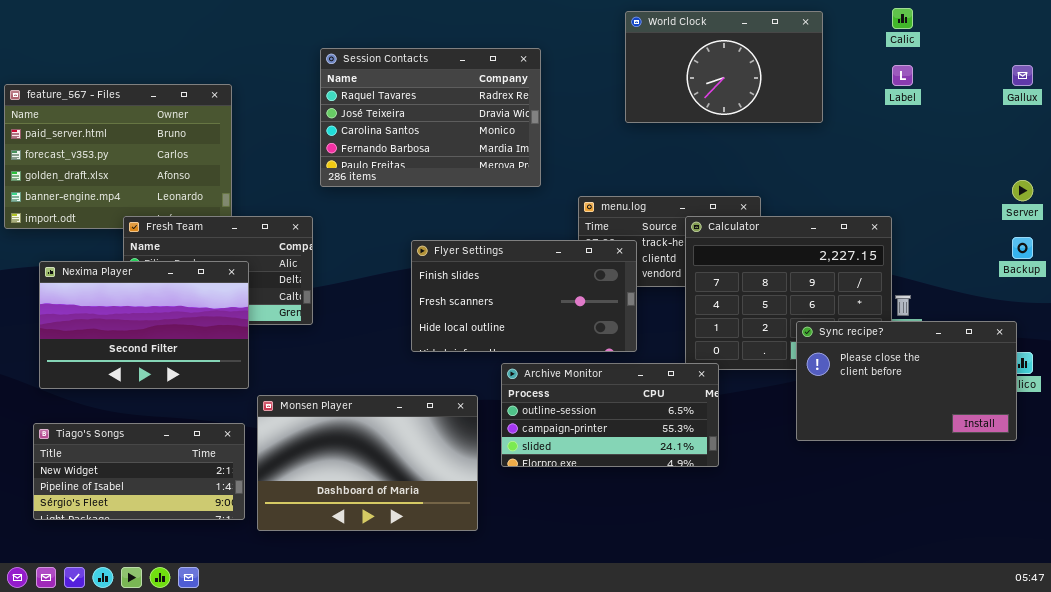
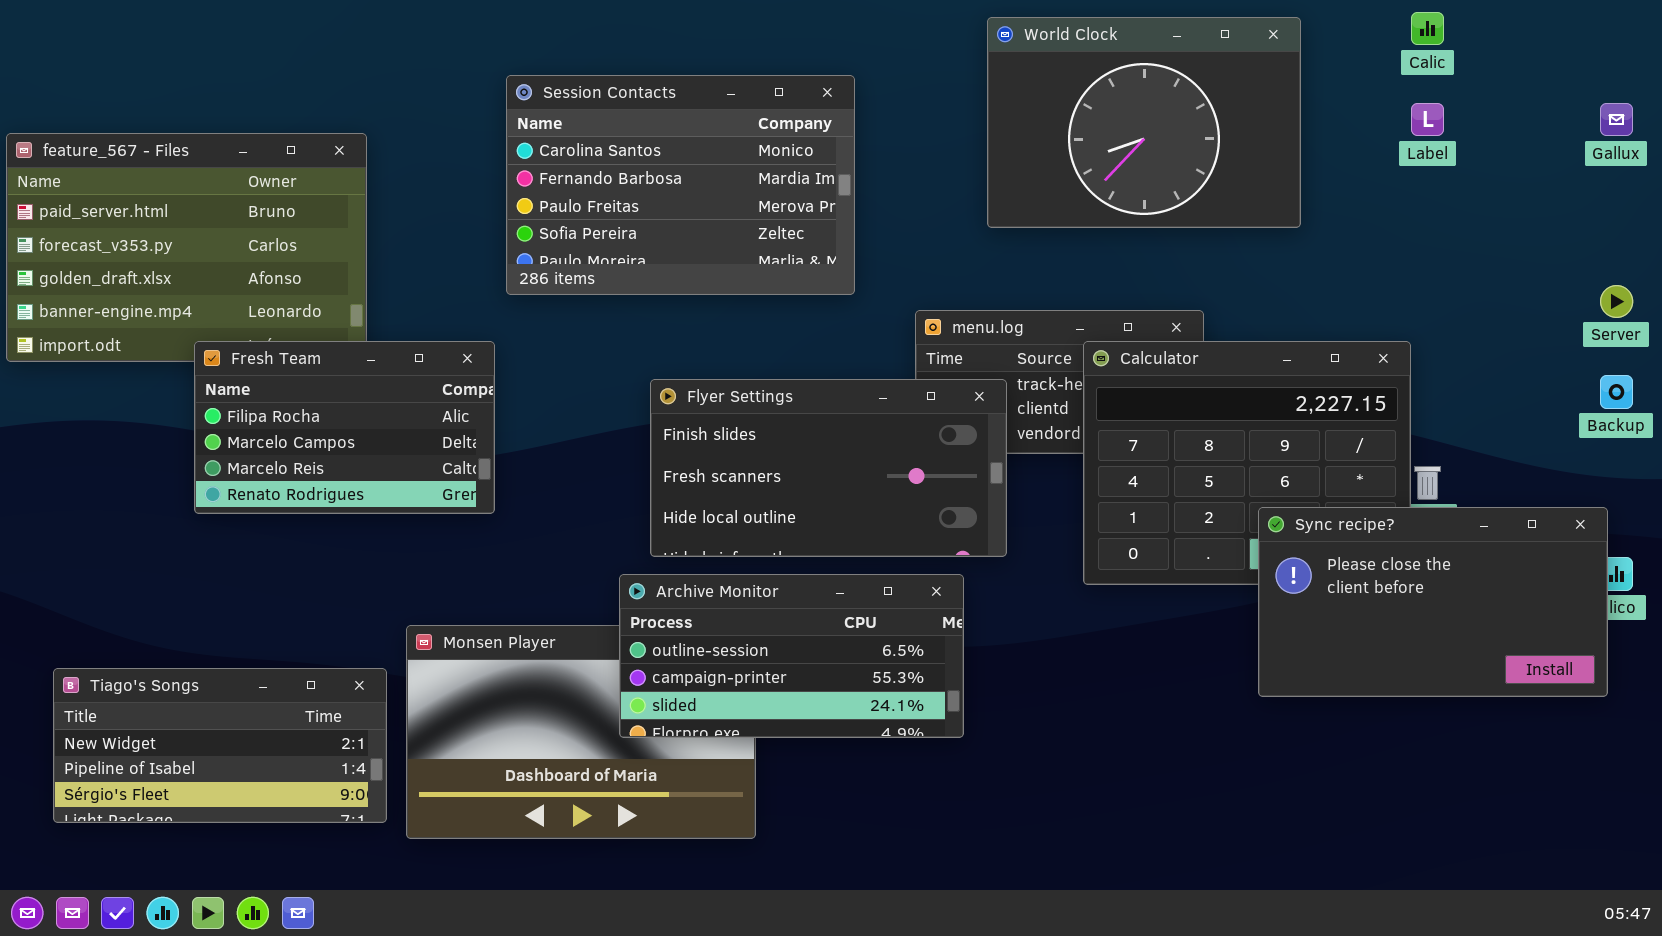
World Clock: [625,11,823,123] -> [987,17,1301,228], resized
Session Contacts: [320,48,541,187] -> [506,75,855,295], scrolled down 2 rows
Nexima Player: [39,261,249,389] -> none, closed
Archive Monitor: [501,363,719,467] -> [619,574,964,738], moved

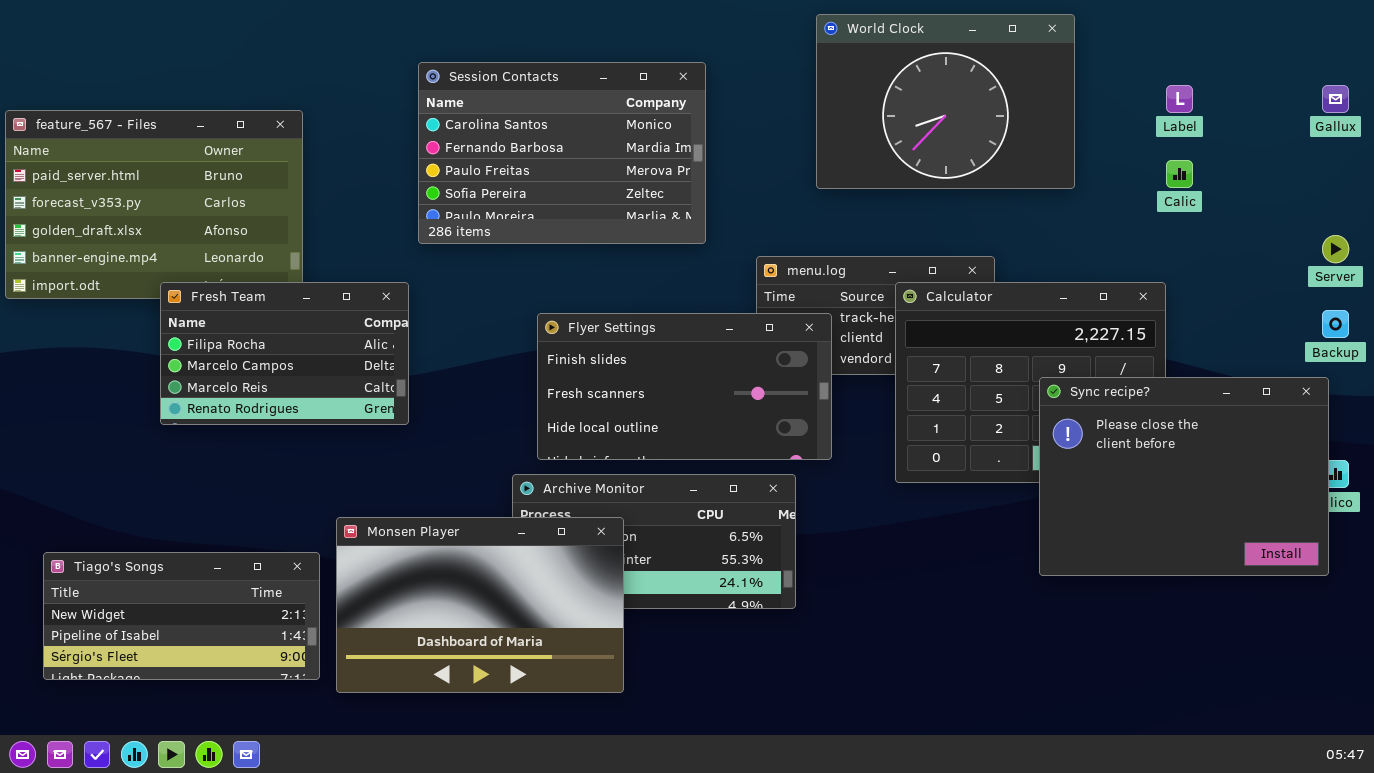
Calic: [1411,12,1444,45] -> [1166,160,1193,188], moved
Sync recipe?: [1258,507,1608,697] -> [1039,377,1329,576], resized
Monsen Player: [406,625,756,839] -> [336,517,624,693], raised

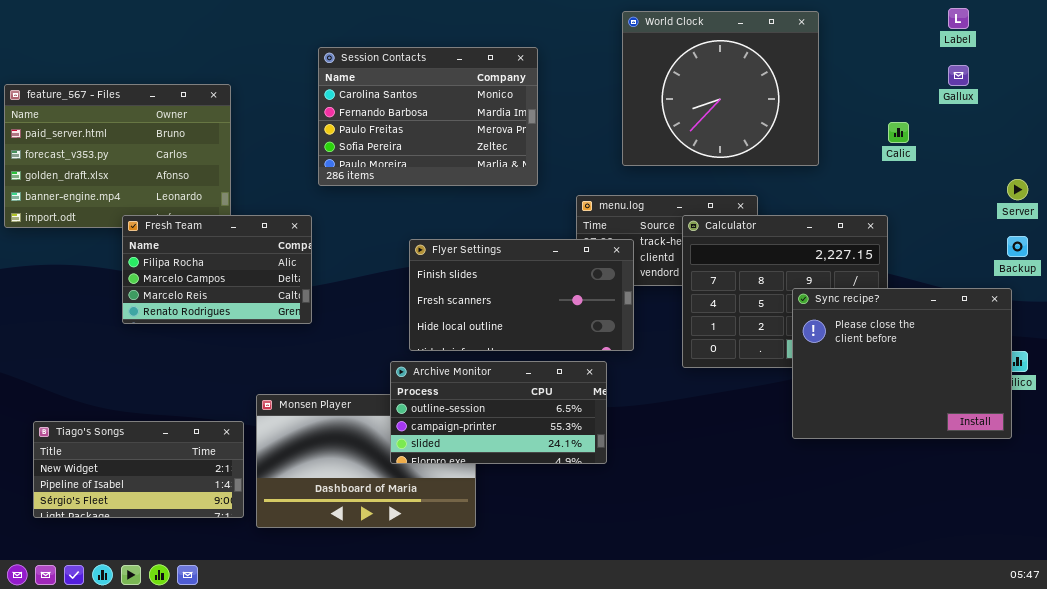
World Clock: [816,14,1075,189] -> [622,11,819,166], resized
Label: [1166,85,1193,113] -> [948,8,969,29], moved
Gallux: [1322,85,1349,113] -> [948,65,969,86], moved
Archive Monitor: [512,474,796,609] -> [390,361,607,464], raised

